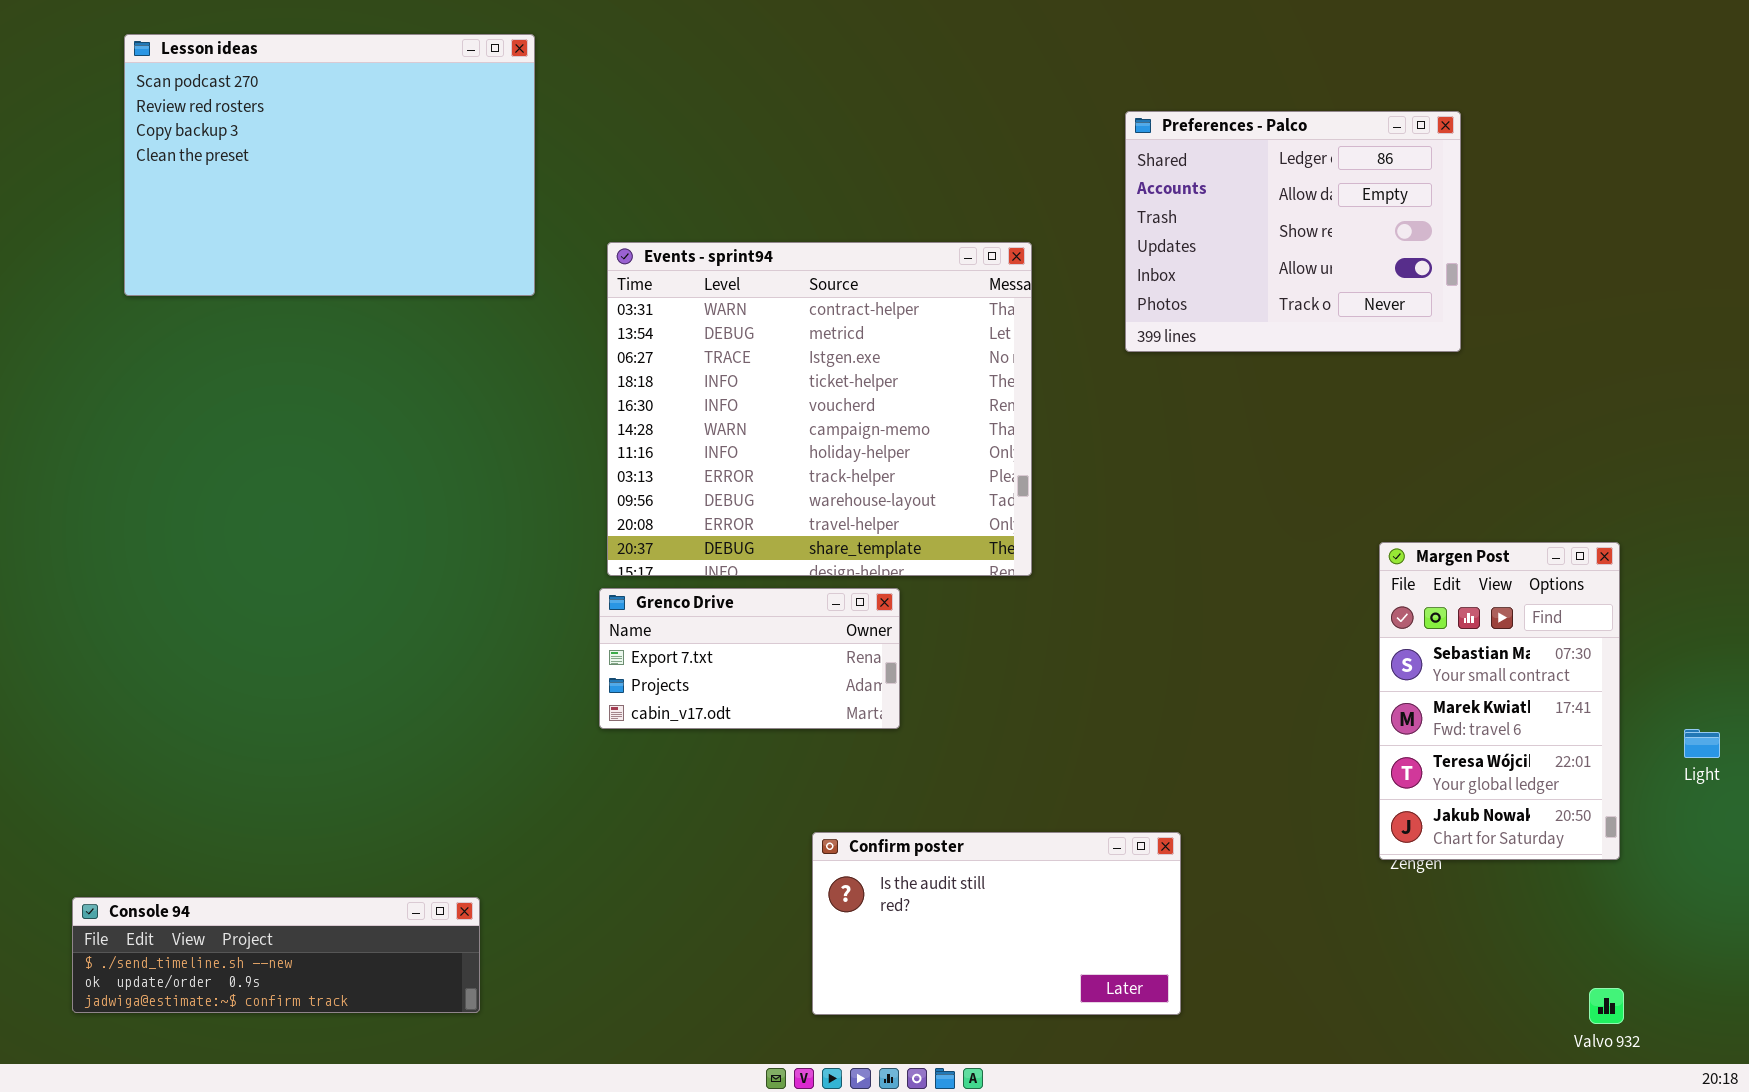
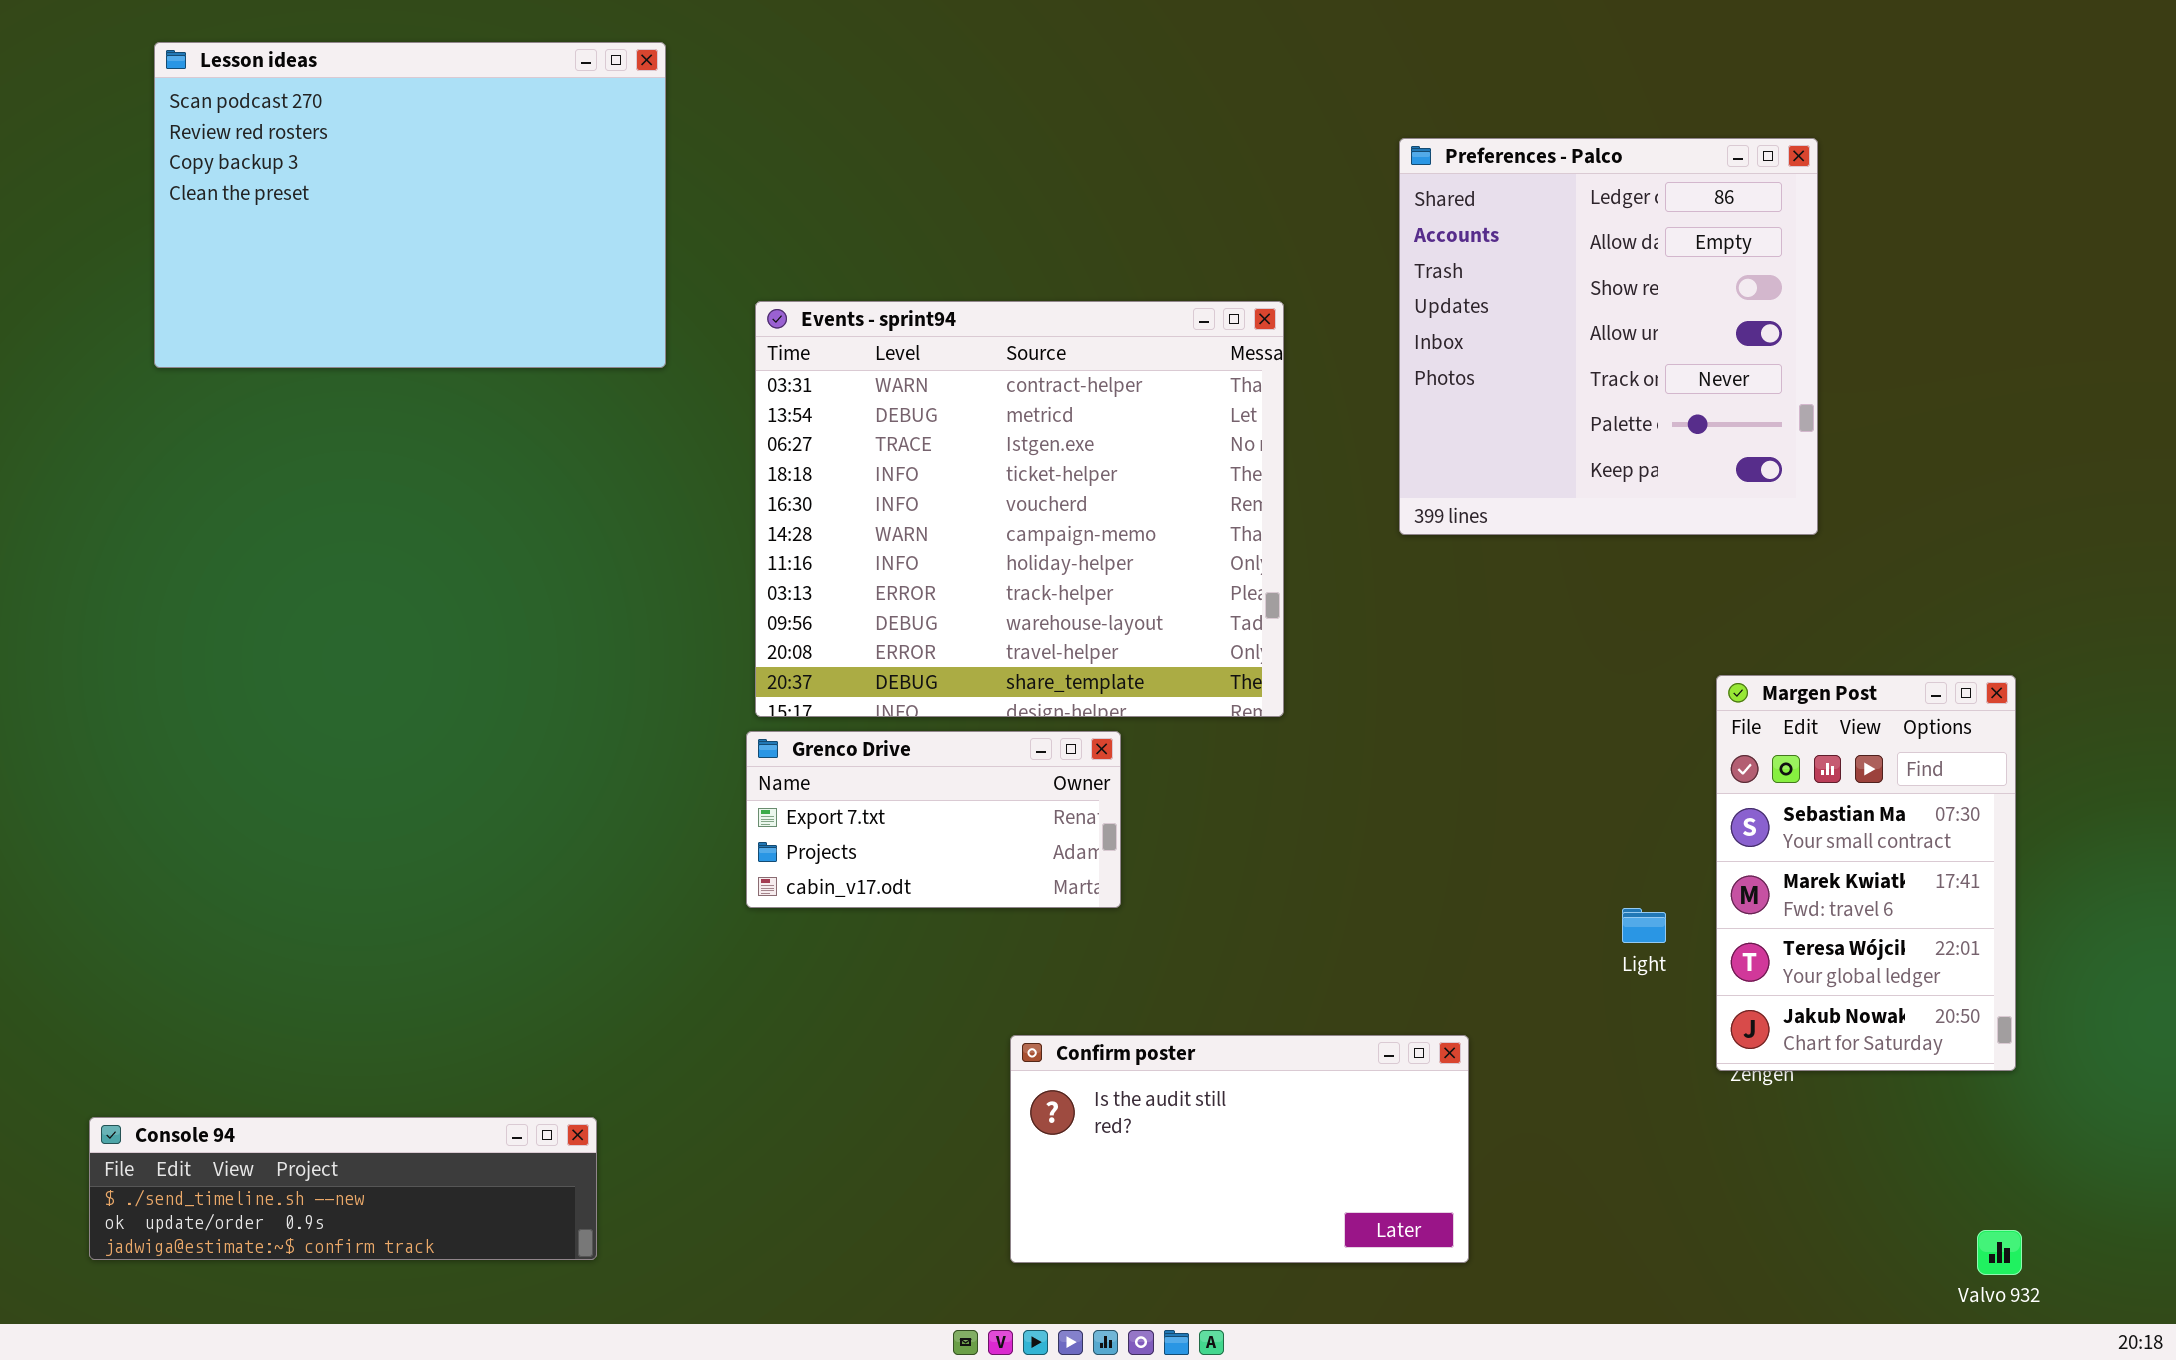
Preferences - Palco: [1125,111,1461,352] -> [1399,138,1818,535], resized
Light: [1684,729,1720,758] -> [1622,908,1666,943], moved

